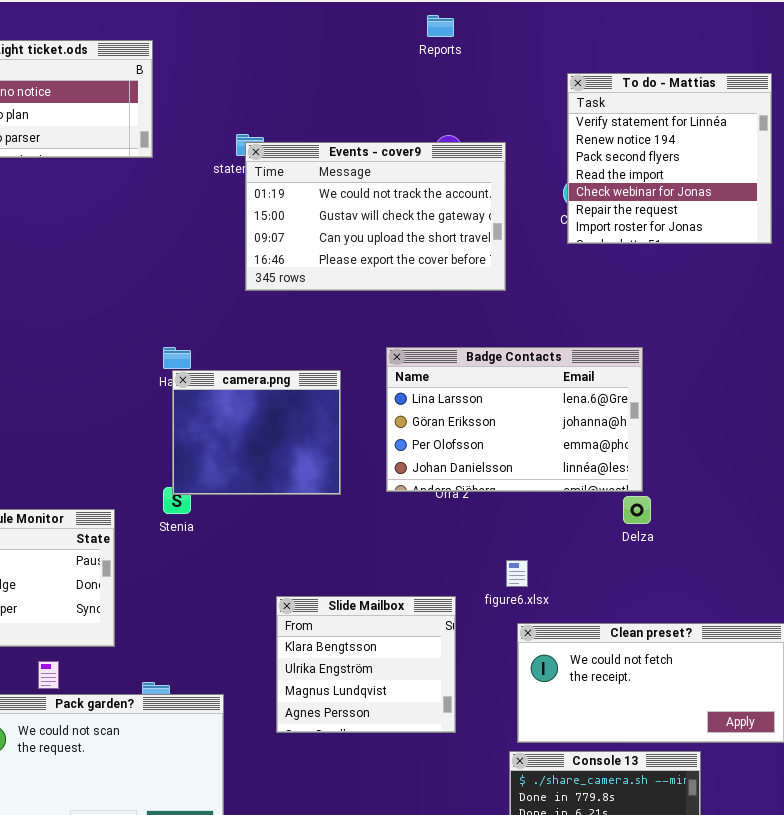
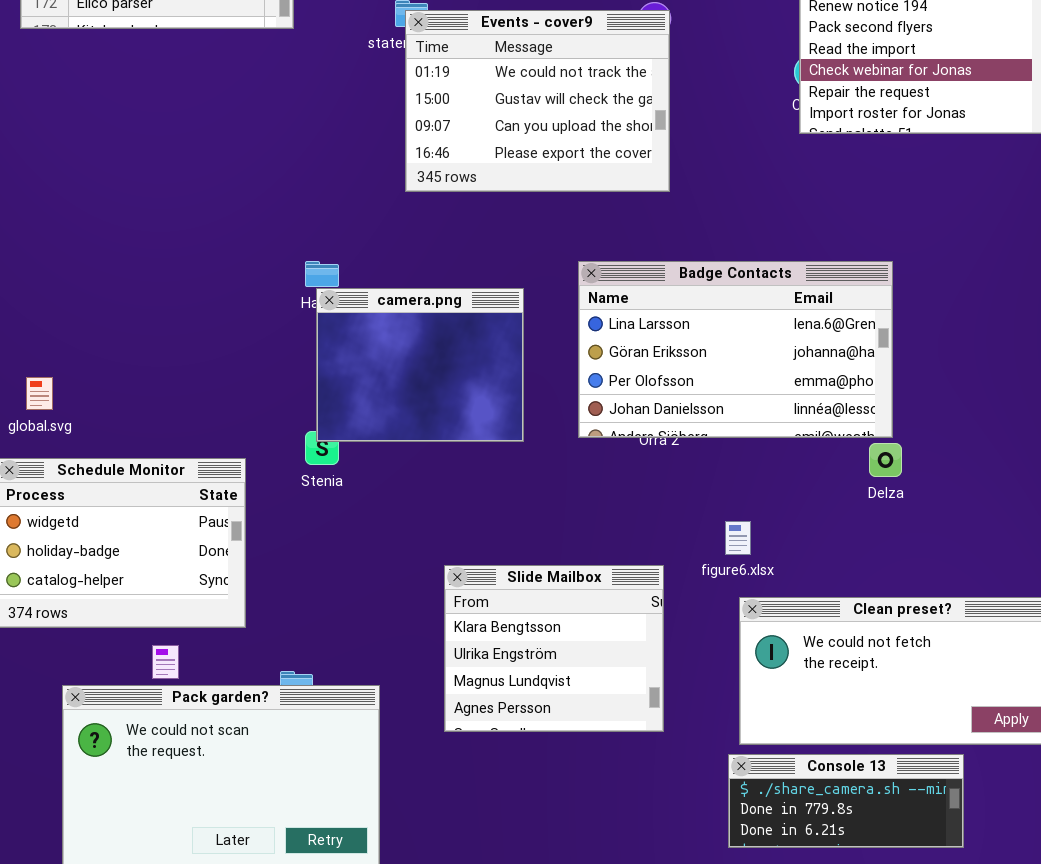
Events - cover9: [245,142,506,291] -> [405,10,670,192], resized

